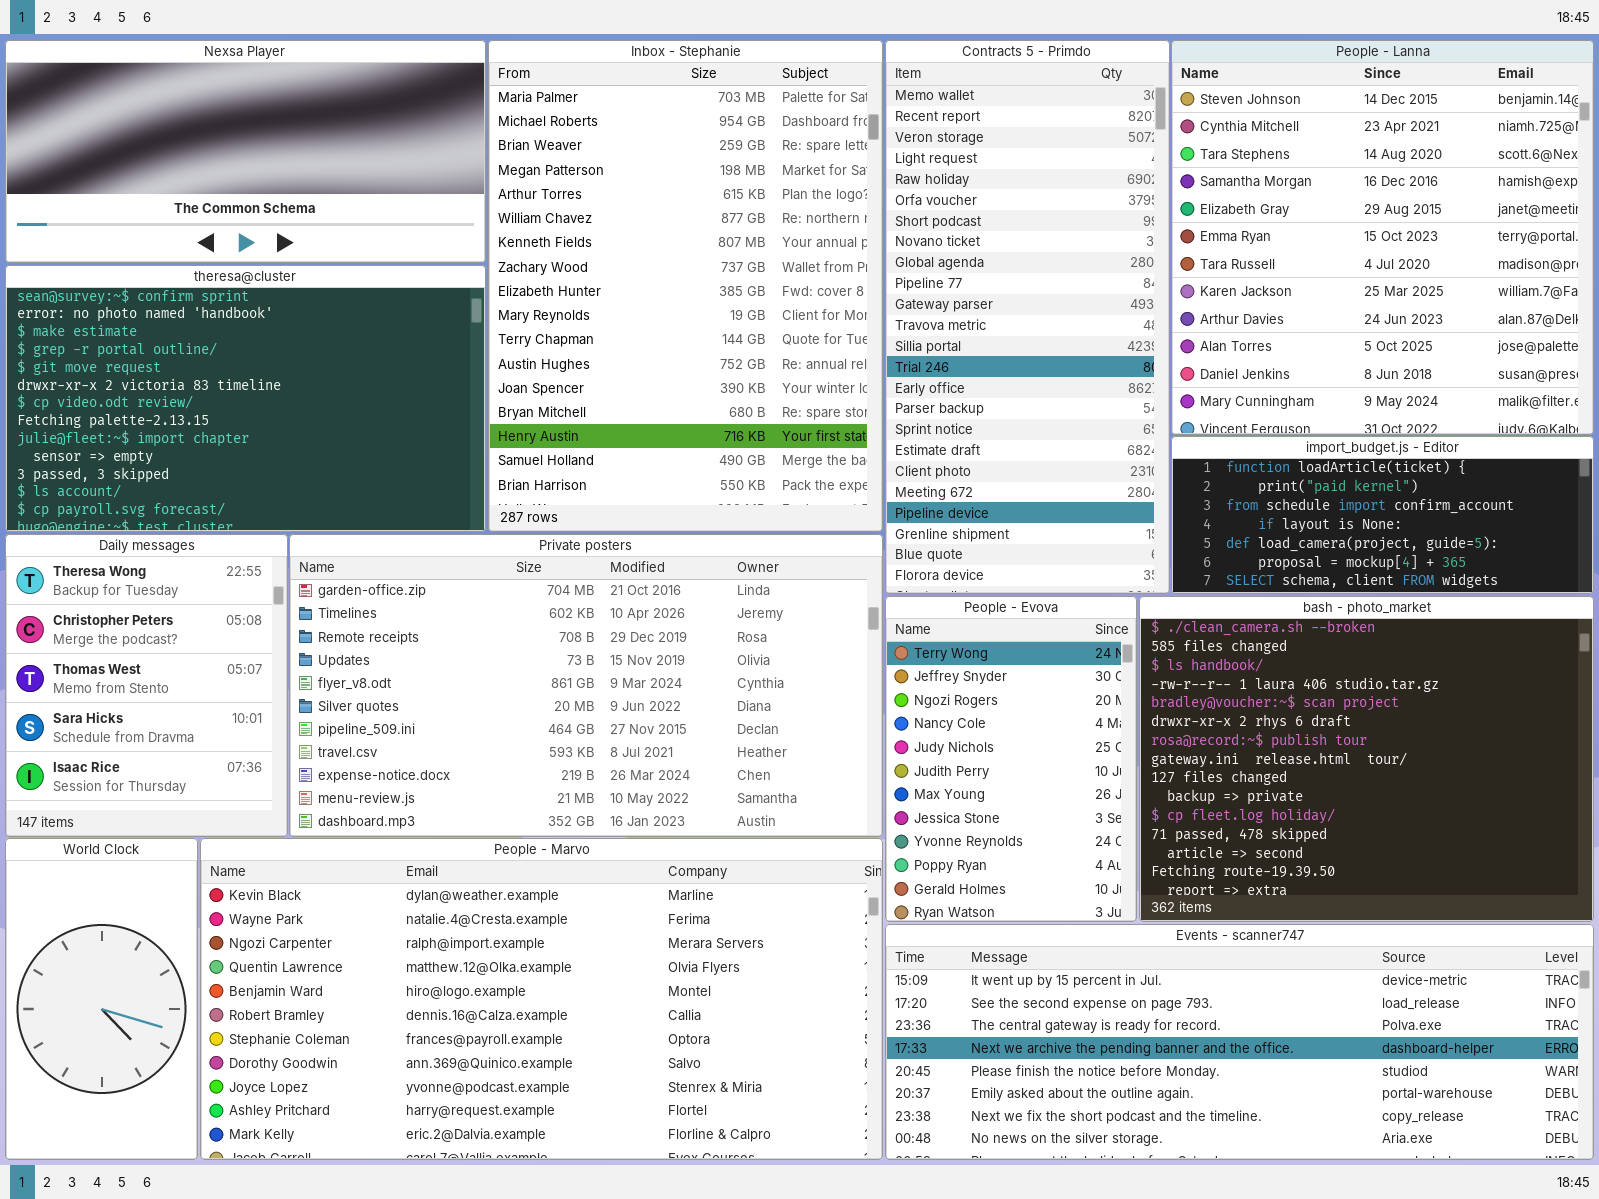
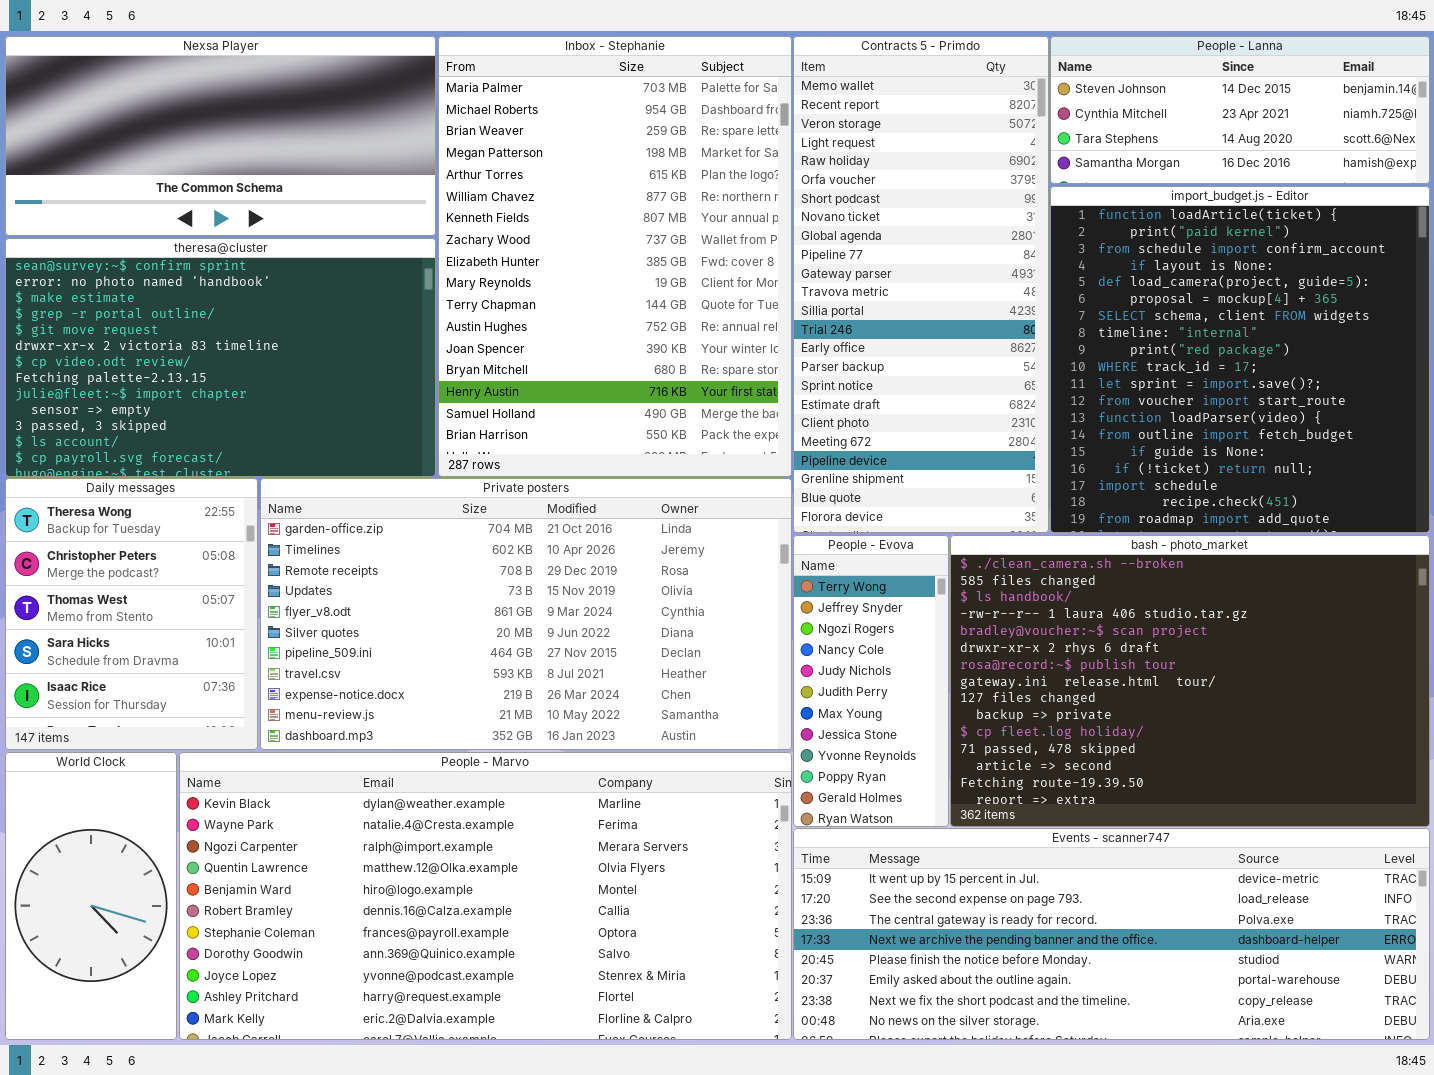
People - Lanna: [1171,40,1594,435] -> [1050,36,1430,184], resized
import_budget.js - Editor: [1171,436,1594,594] -> [1050,186,1430,533], resized
People - Evova: [885,596,1137,922] -> [793,535,949,827], resized
bash - photo_market: [1139,596,1594,922] -> [950,535,1430,827], resized

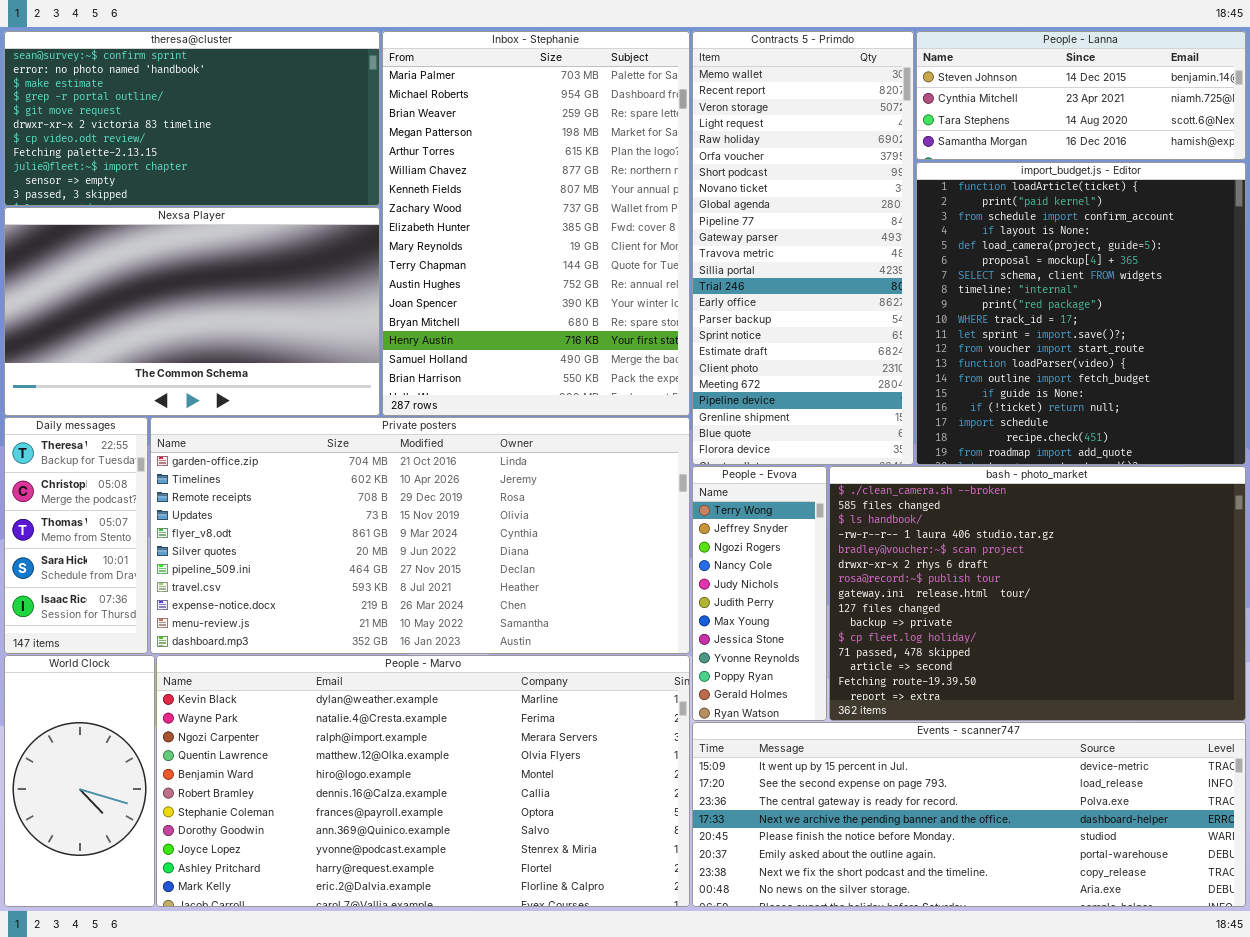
Nexsa Player: [5,36,436,236] -> [4,207,380,416], moved, resized
theresa@cluster: [5,238,436,477] -> [4,31,380,206], moved, resized
Daily messages: [5,478,258,750] -> [4,417,148,654], resized
Private posters: [260,478,792,750] -> [150,417,690,654], resized

